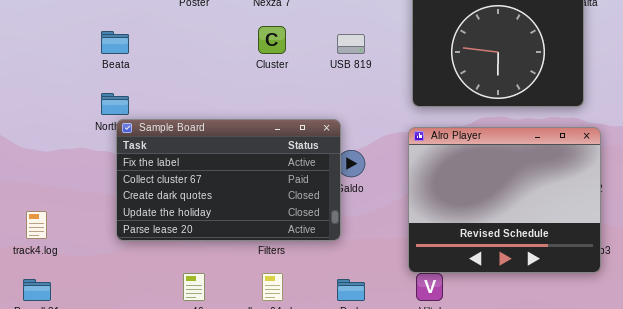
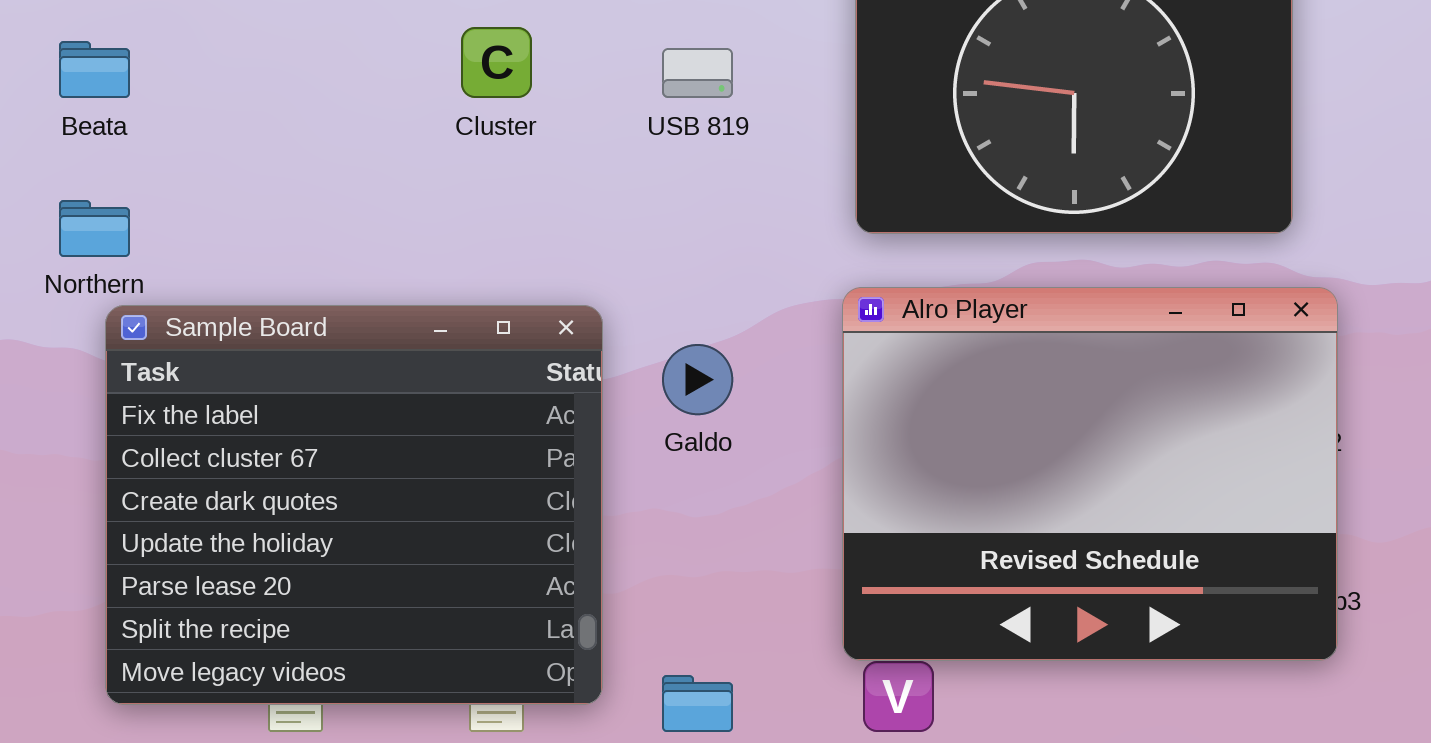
Sample Board: [116,119,341,241] -> [105,305,603,705], moved, resized

